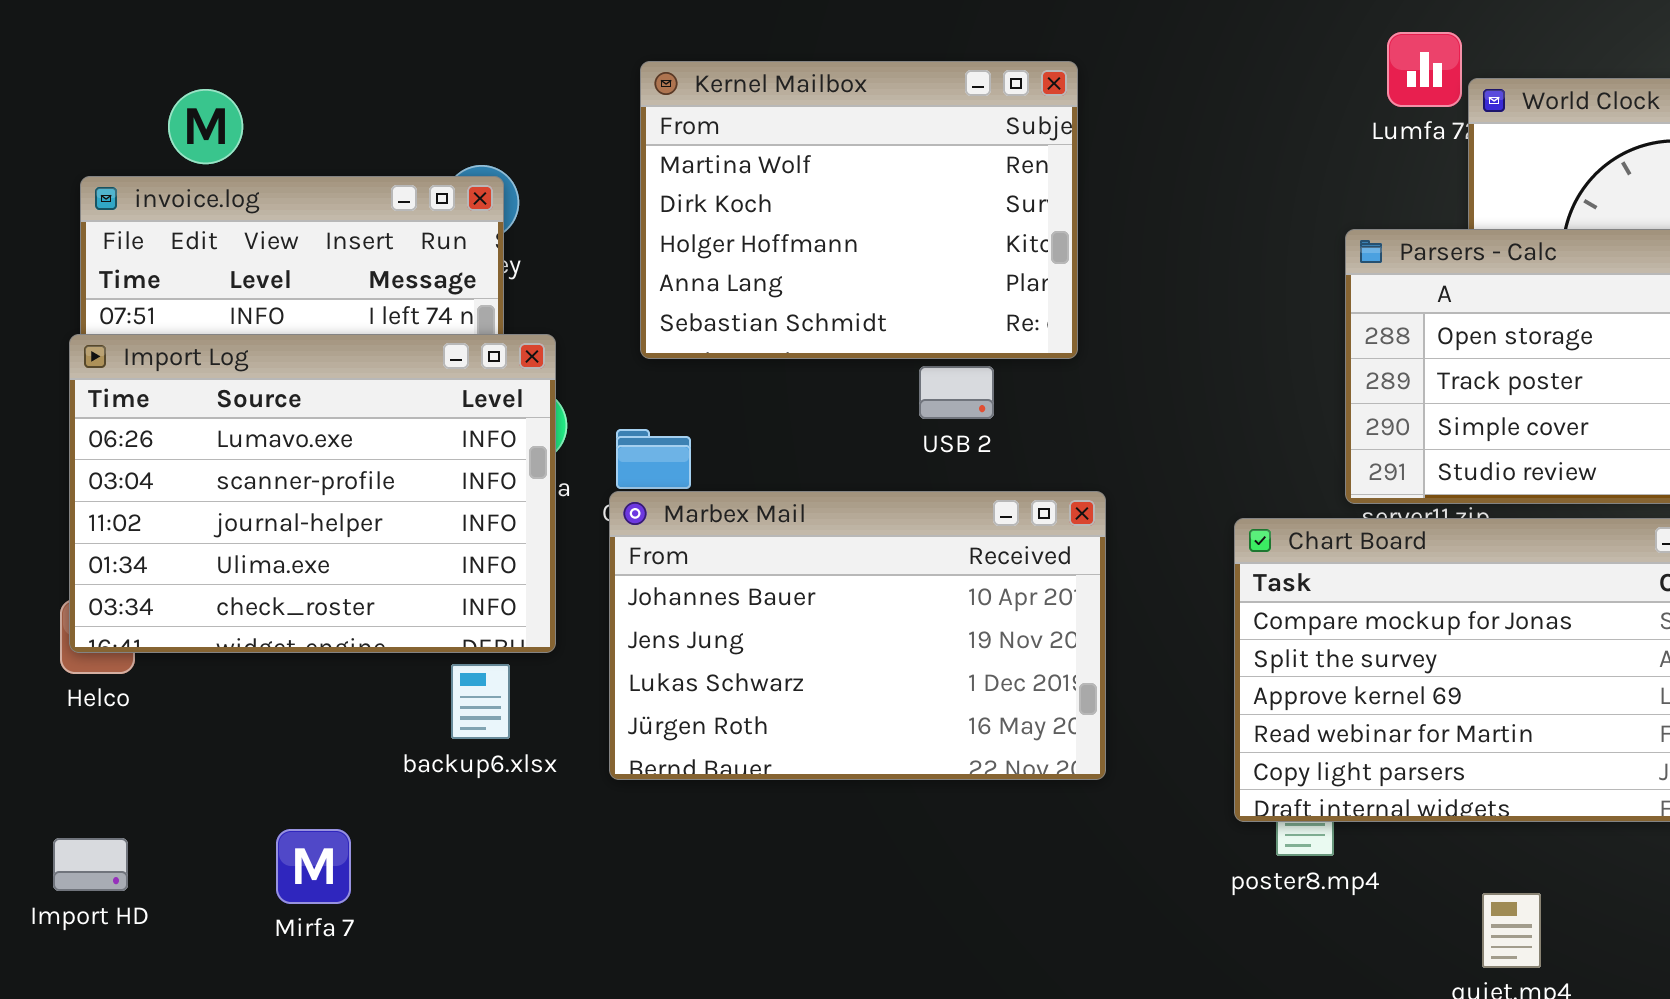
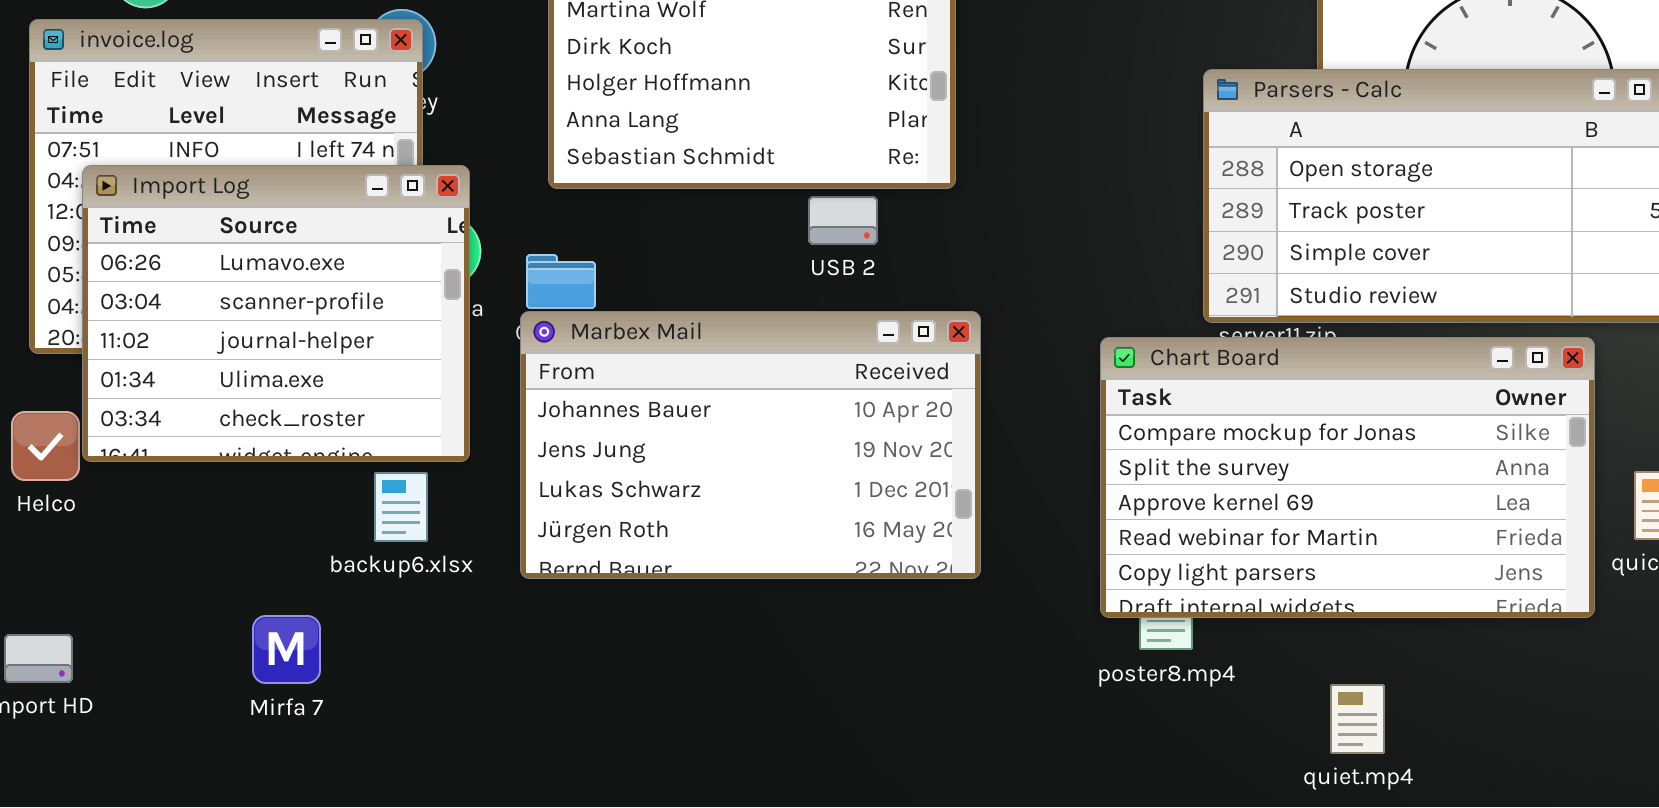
Import Log: [69,334,556,653] -> [82,165,470,462], resized
Mirfa 7: [276,829,351,904] -> [252,615,321,684], moved

